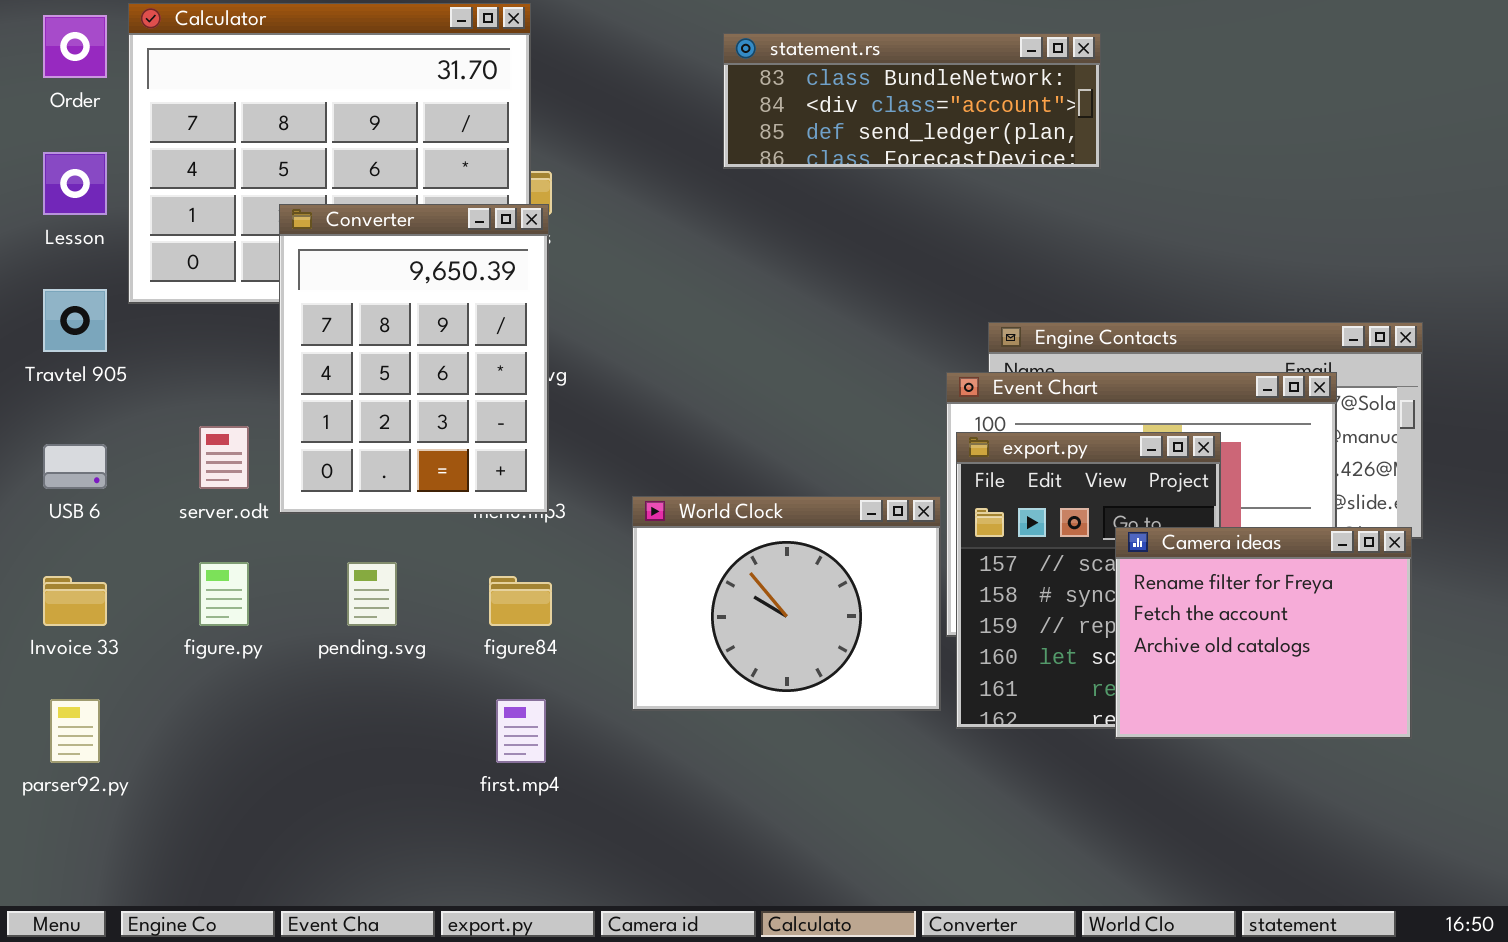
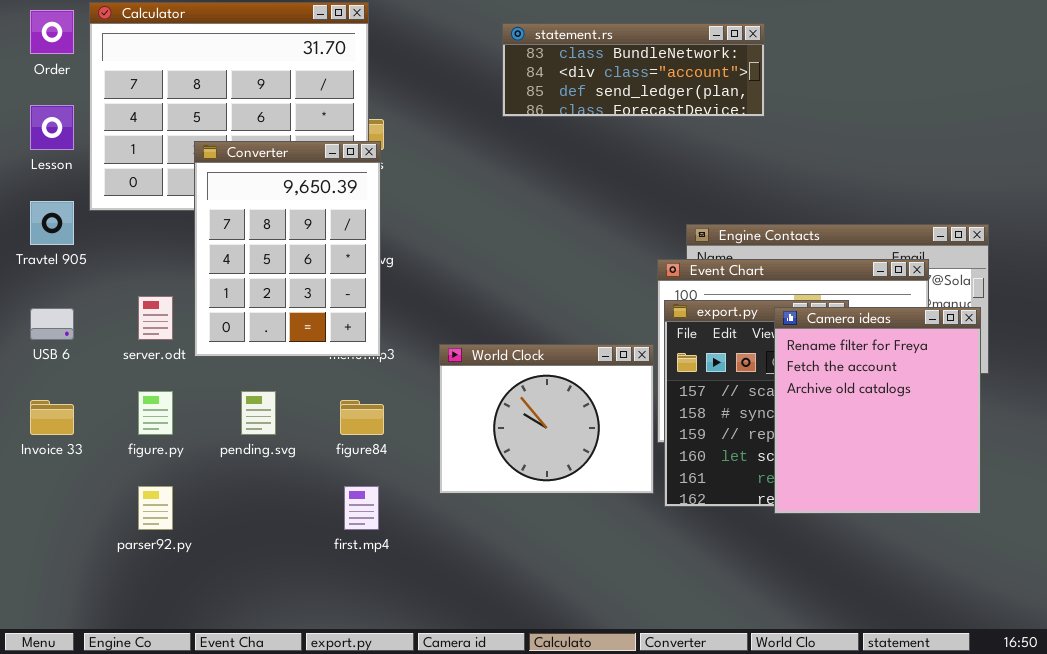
Camera ideas: [1115,527,1412,739] -> [774,307,981,514], resized
parser92.py: [50,699,100,763] -> [138,486,173,530], moved

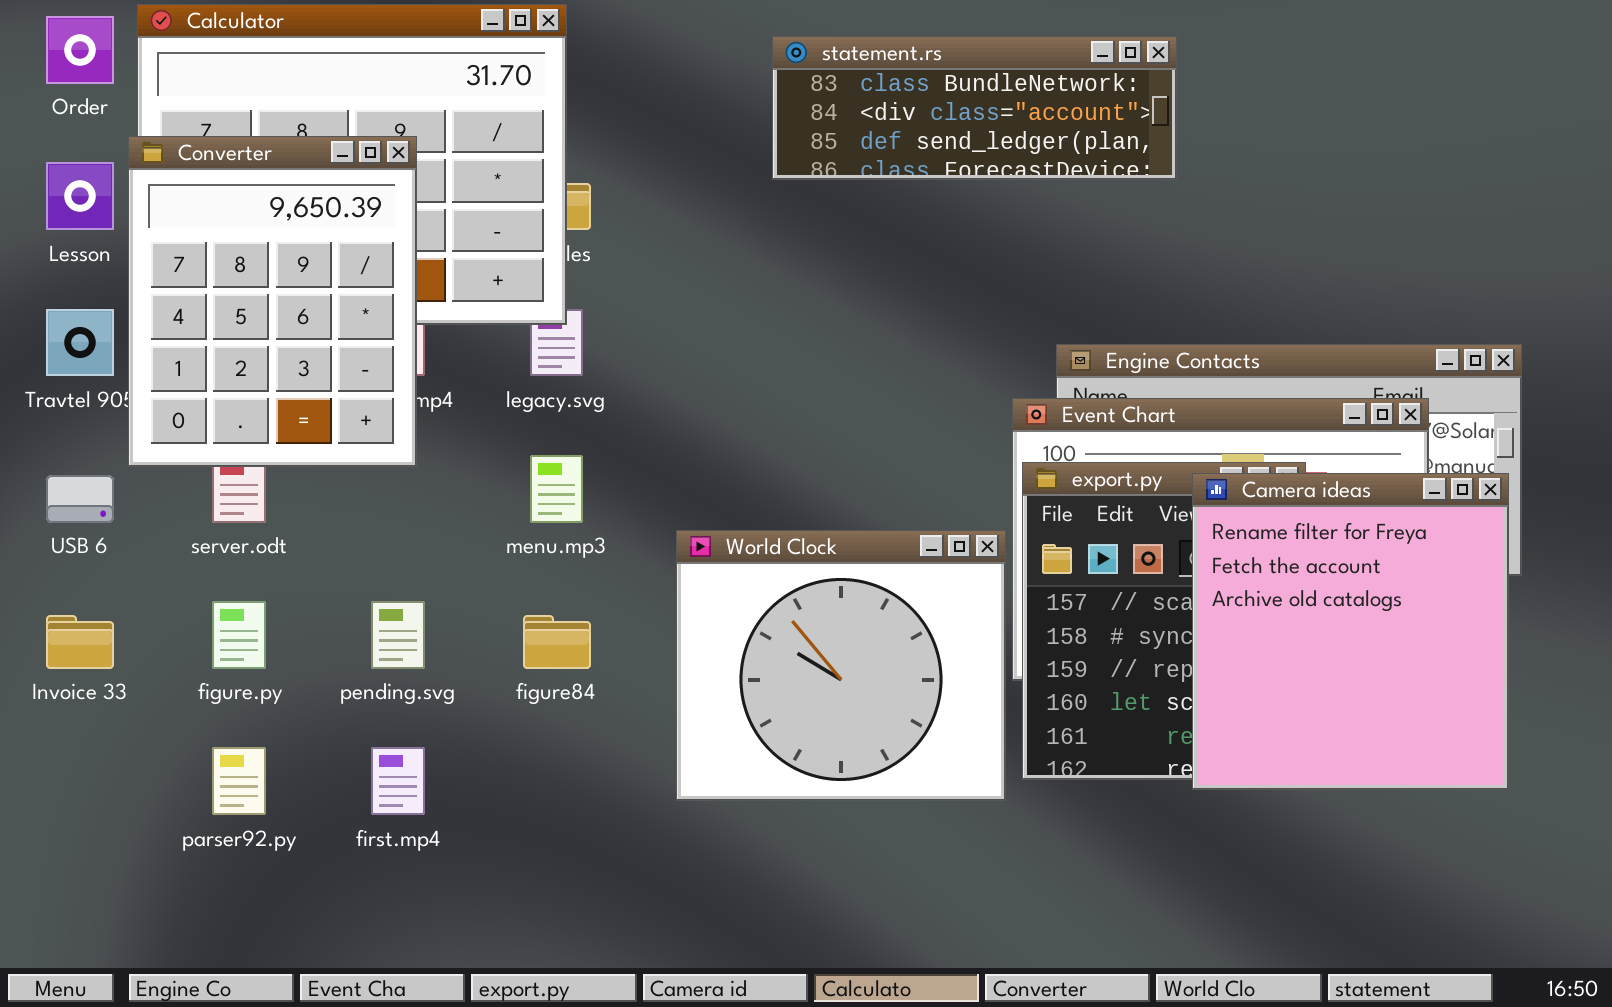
Converter: [194,141,381,357] -> [128,136,417,467], moved
World Clock: [439,344,654,494] -> [676,530,1006,801], resized
first.mp4: [344,486,379,530] -> [371,747,425,815], moved

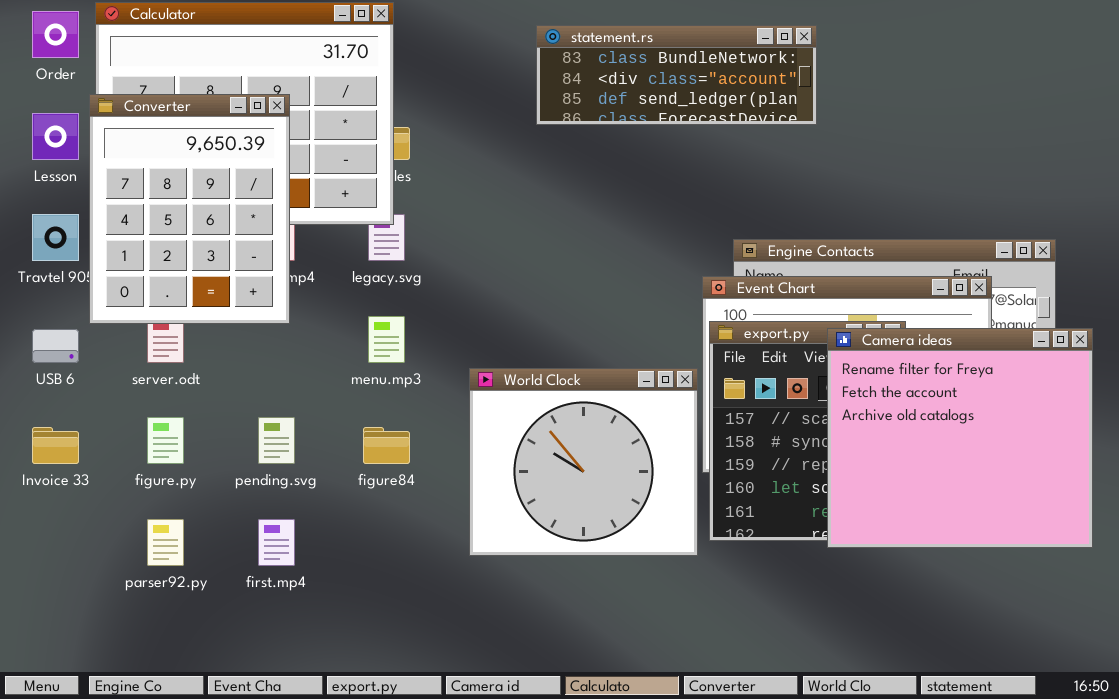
Camera ideas: [1192,473,1509,790] -> [827,328,1093,548], resized

